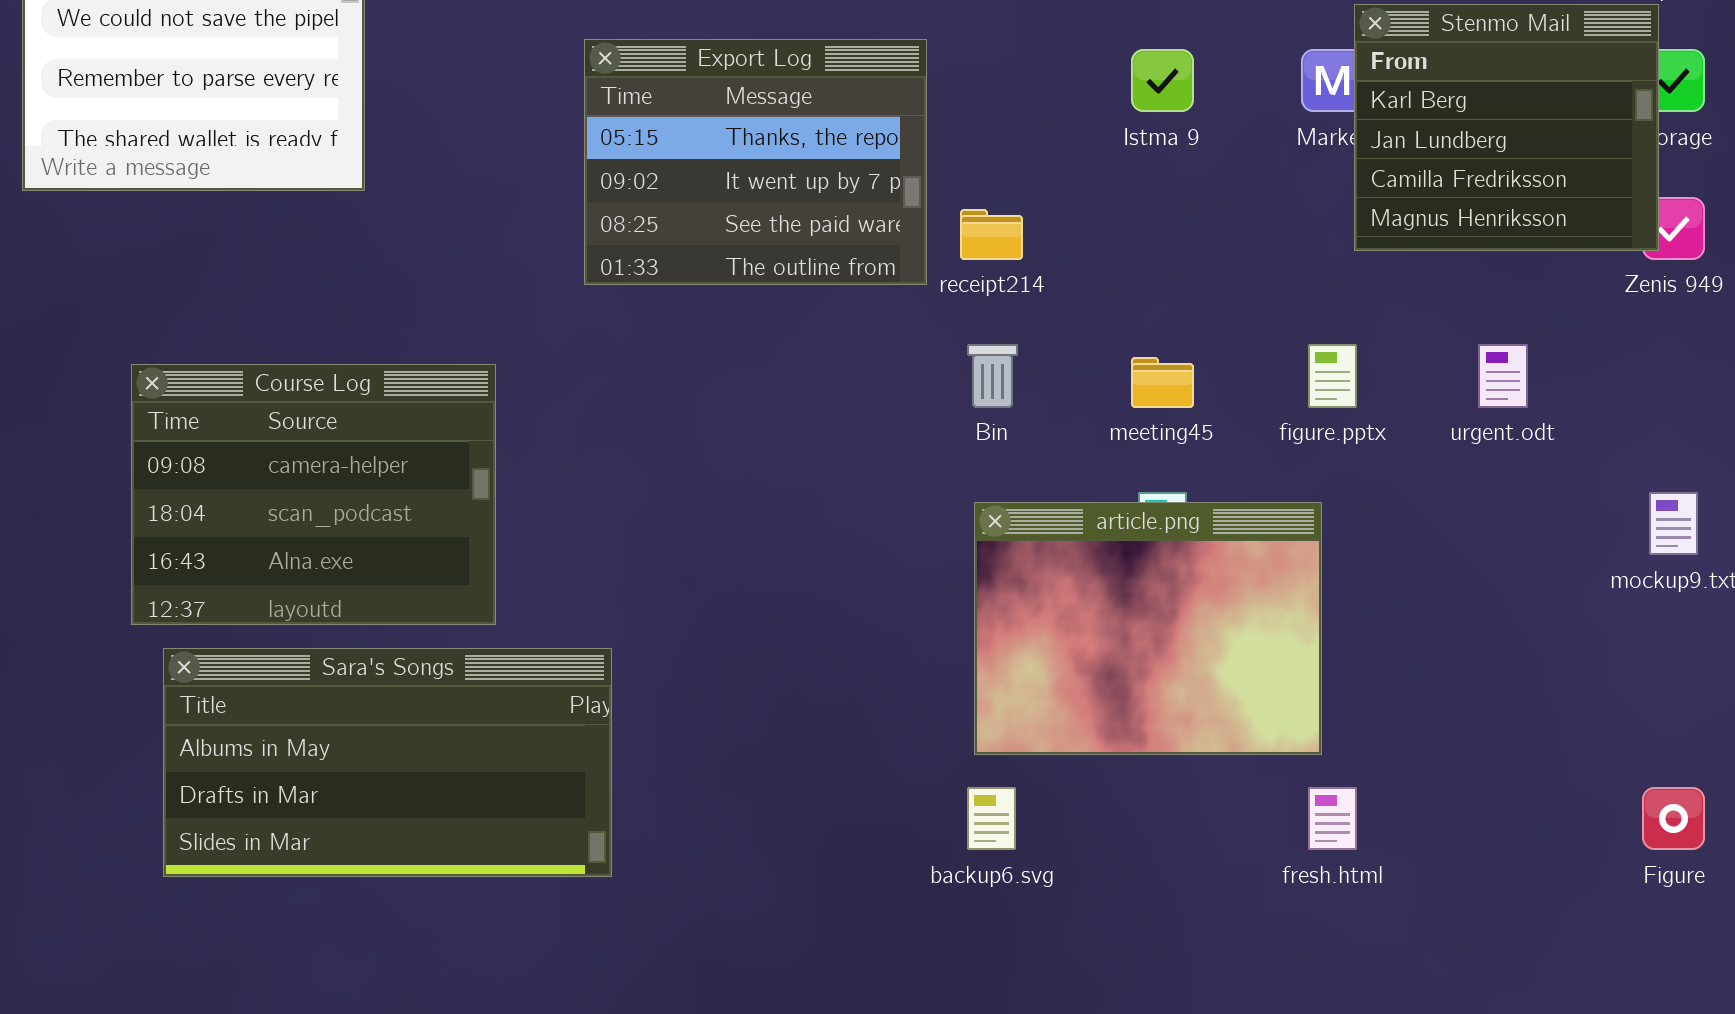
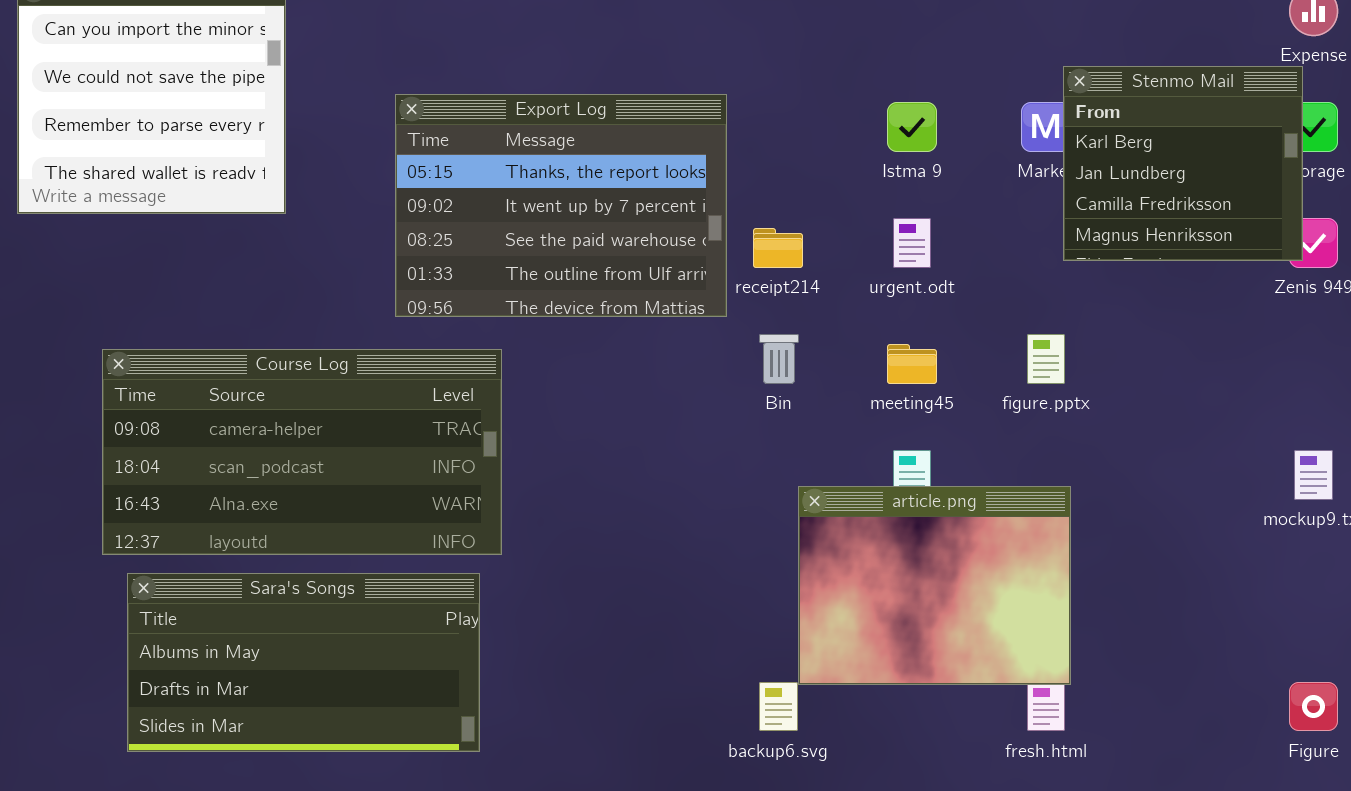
Export Log: [584,39,927,285] -> [395,94,727,317], resized
urgent.odt: [1478,344,1528,408] -> [893,218,931,268], moved
Course Log: [131,364,496,625] -> [102,349,502,555], resized
article.png: [974,502,1322,755] -> [798,486,1071,685], moved

